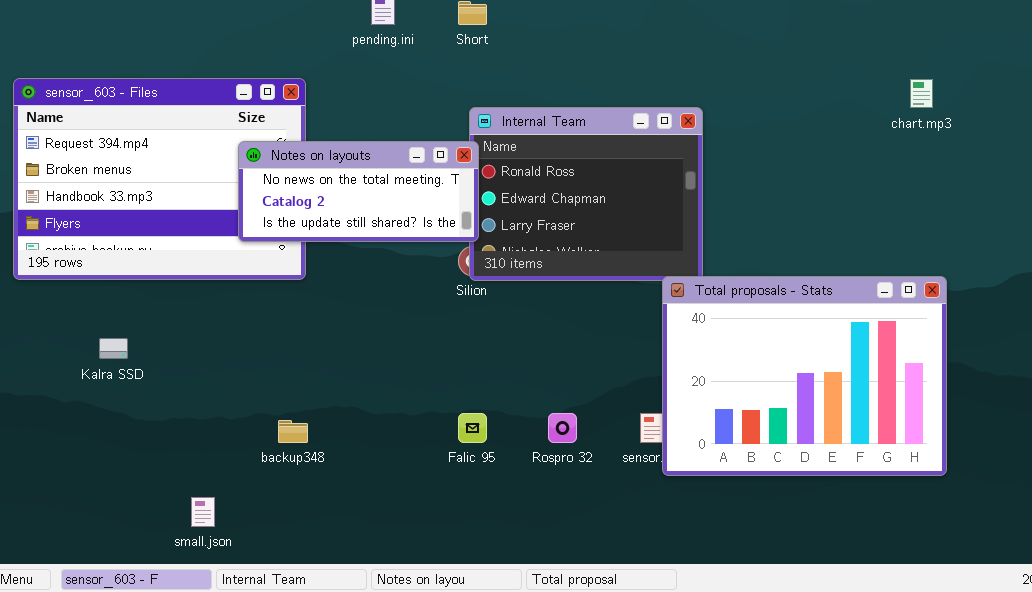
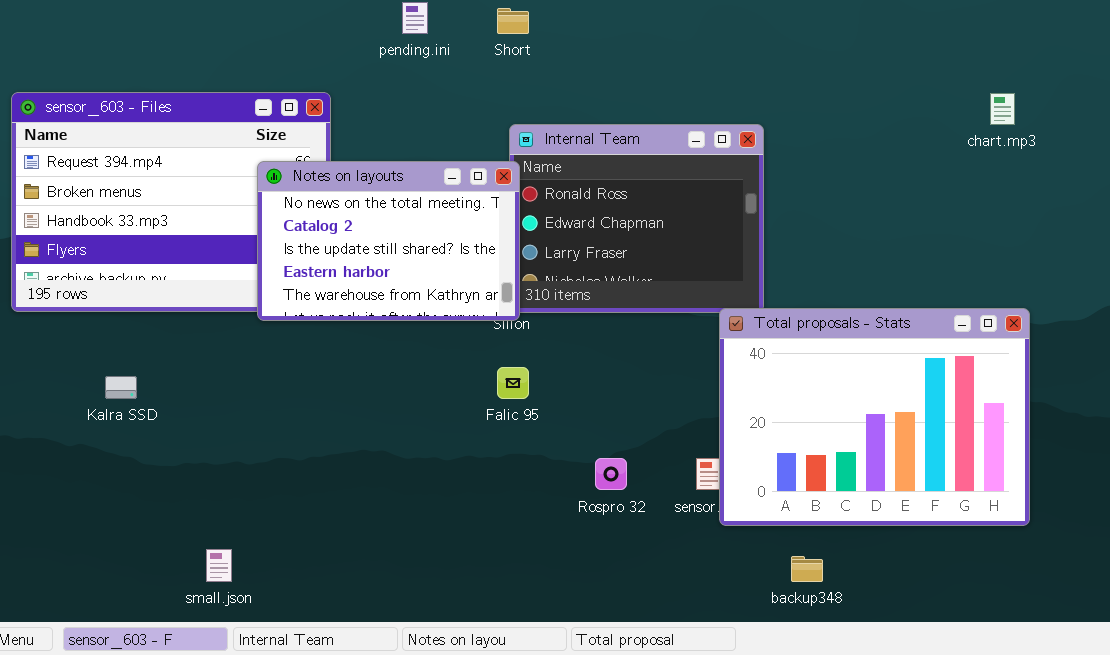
Notes on layouts: [238,141,479,242] -> [257,161,520,321], resized
Falic 95: [458,413,487,443] -> [497,367,529,399], moved
backup348: [278,420,308,443] -> [791,556,823,582], moved

